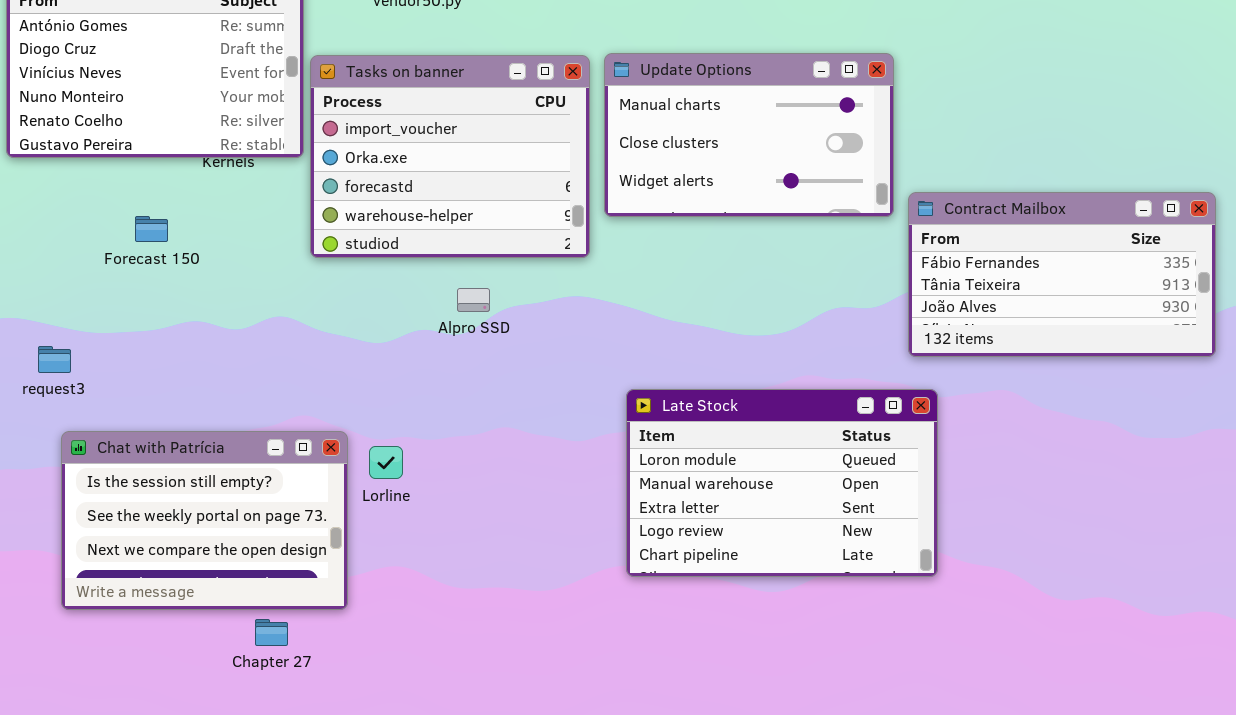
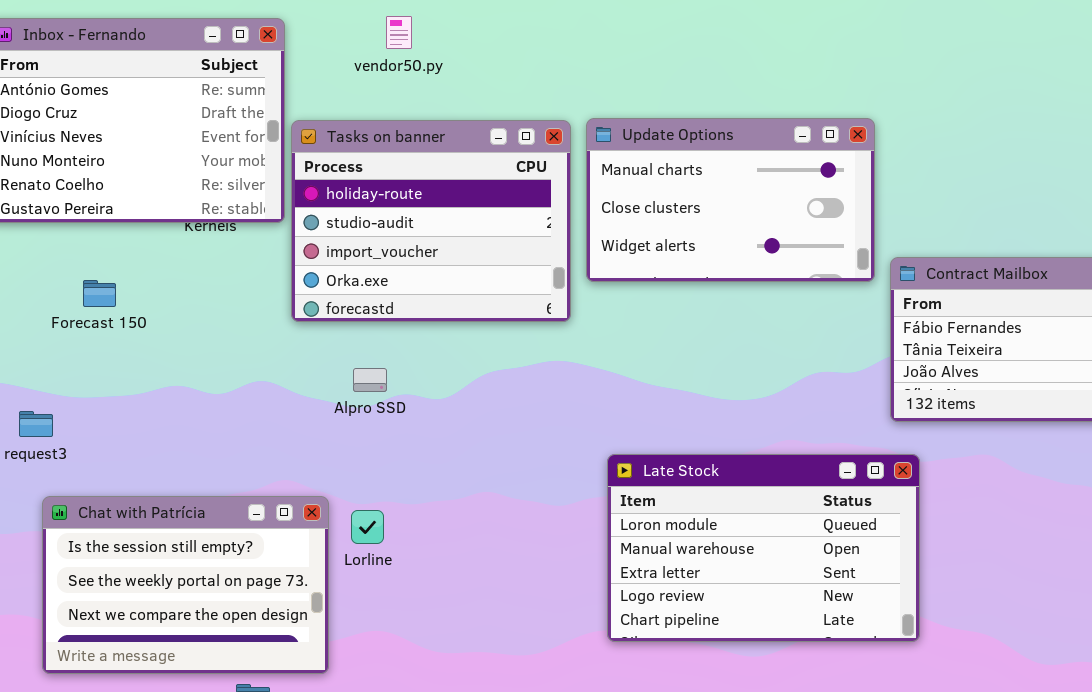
Tasks on banner: [310,55,590,258] -> [291,120,571,322], scrolled up 2 rows
Forecast 150: [135,216,168,242] -> [83,280,116,307], moved
Alpro SSD: [457,288,490,312] -> [353,368,387,392], moved

